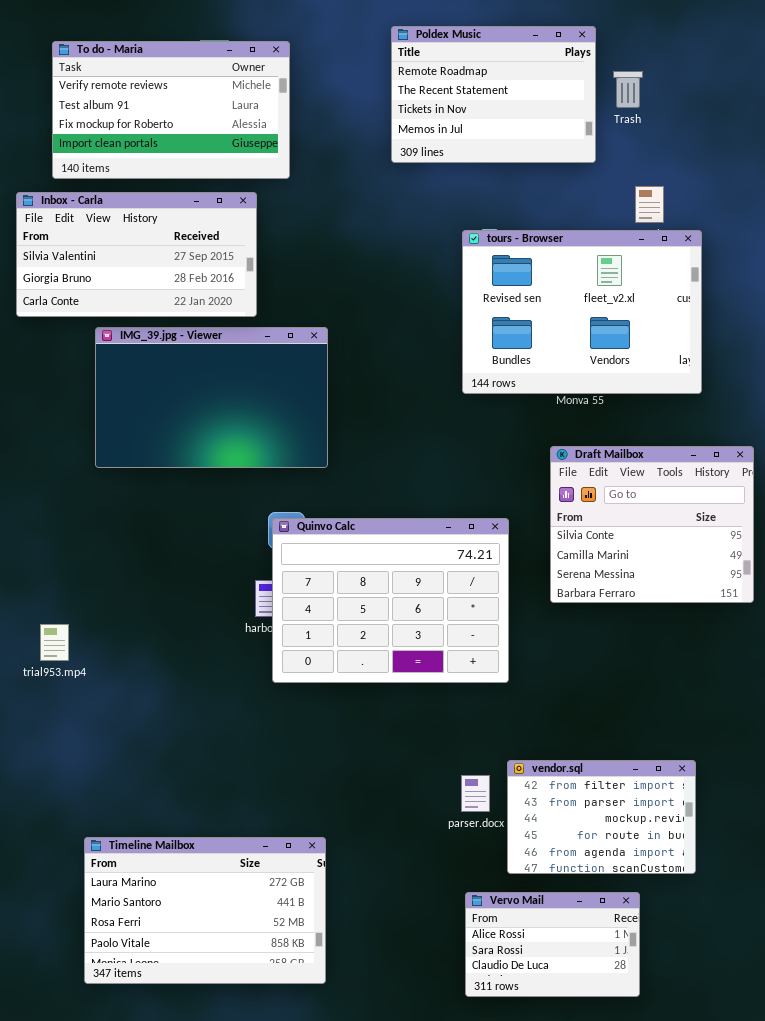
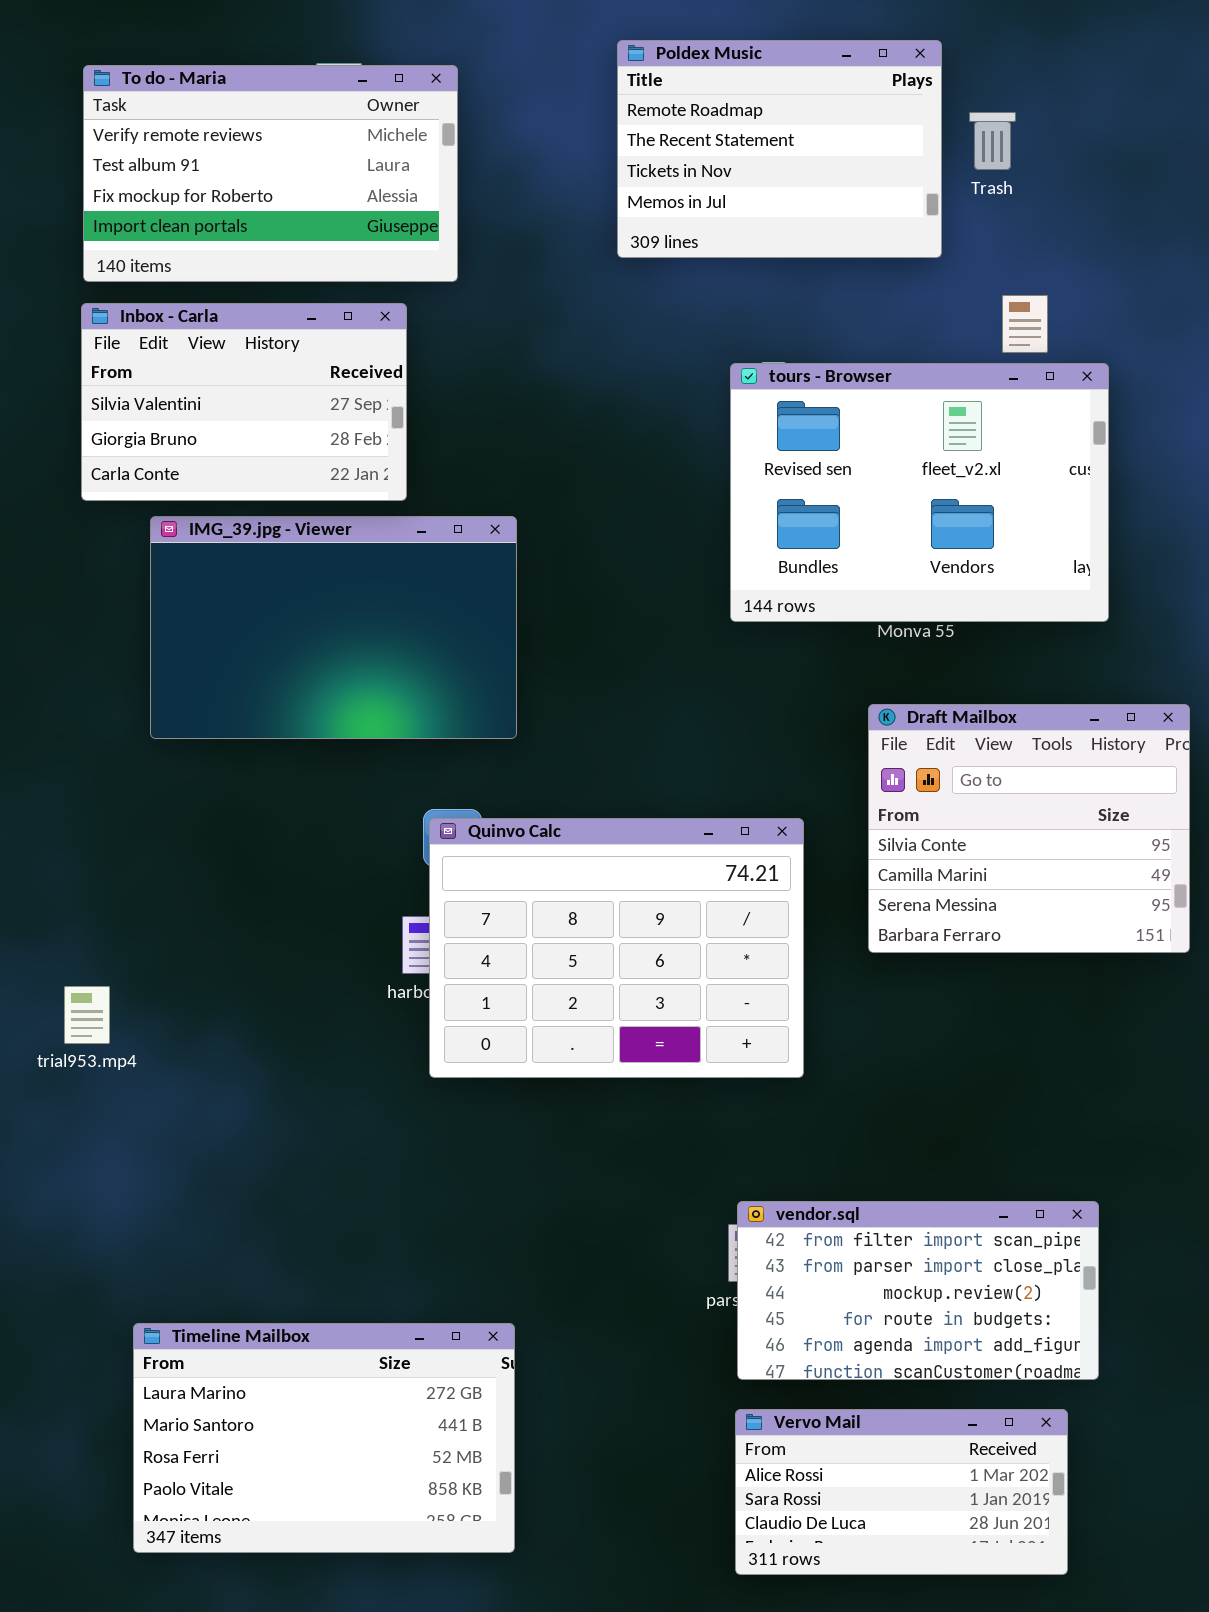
Inbox - Carla: [16,192,257,317] -> [81,303,407,501], resized
vendor.sql: [507,760,696,874] -> [737,1201,1099,1380], resized
Vervo Mail: [465,892,640,997] -> [735,1409,1068,1575], resized

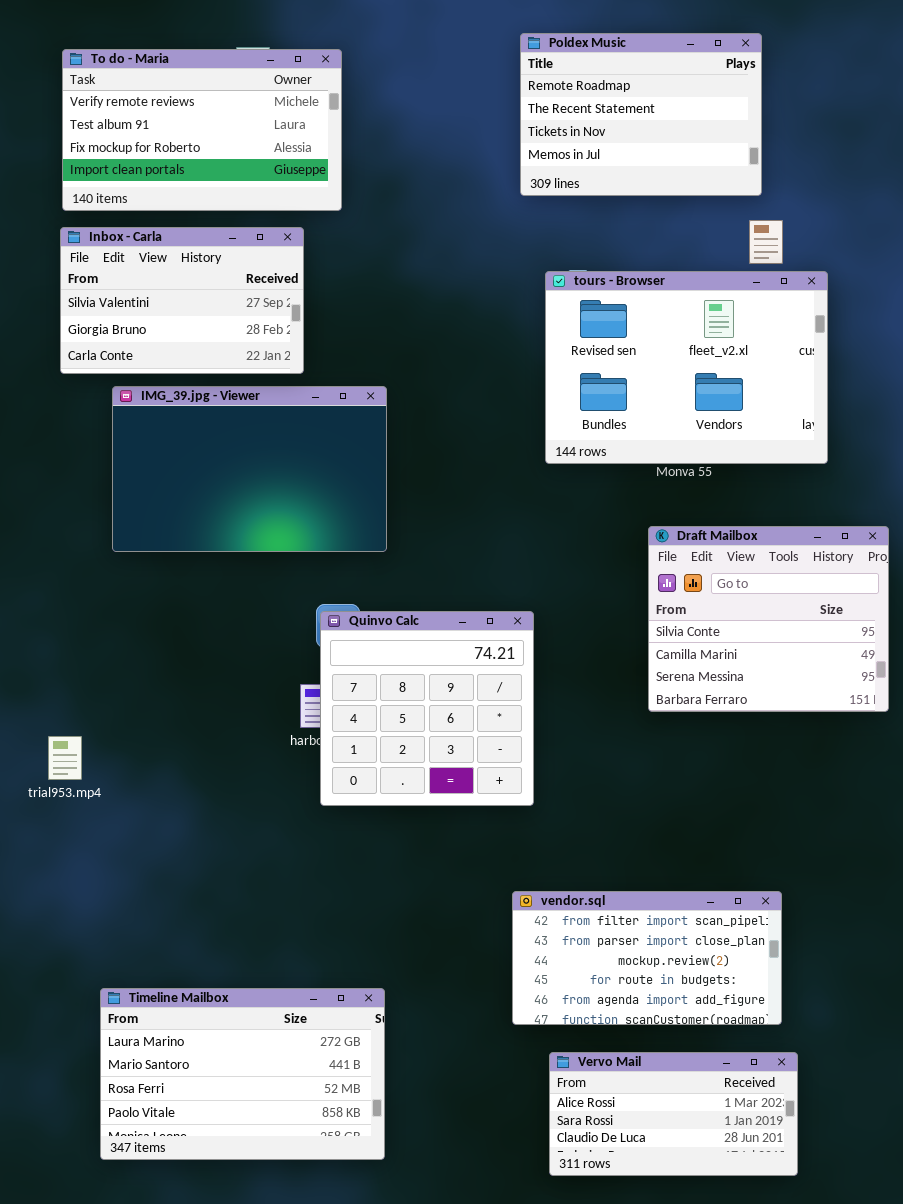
Poldex Music: [617,40,942,258] -> [520,33,762,196], moved
Quinvo Calc: [429,818,804,1078] -> [320,611,534,806], resized
vendor.sql: [737,1201,1099,1380] -> [512,891,782,1025], moved

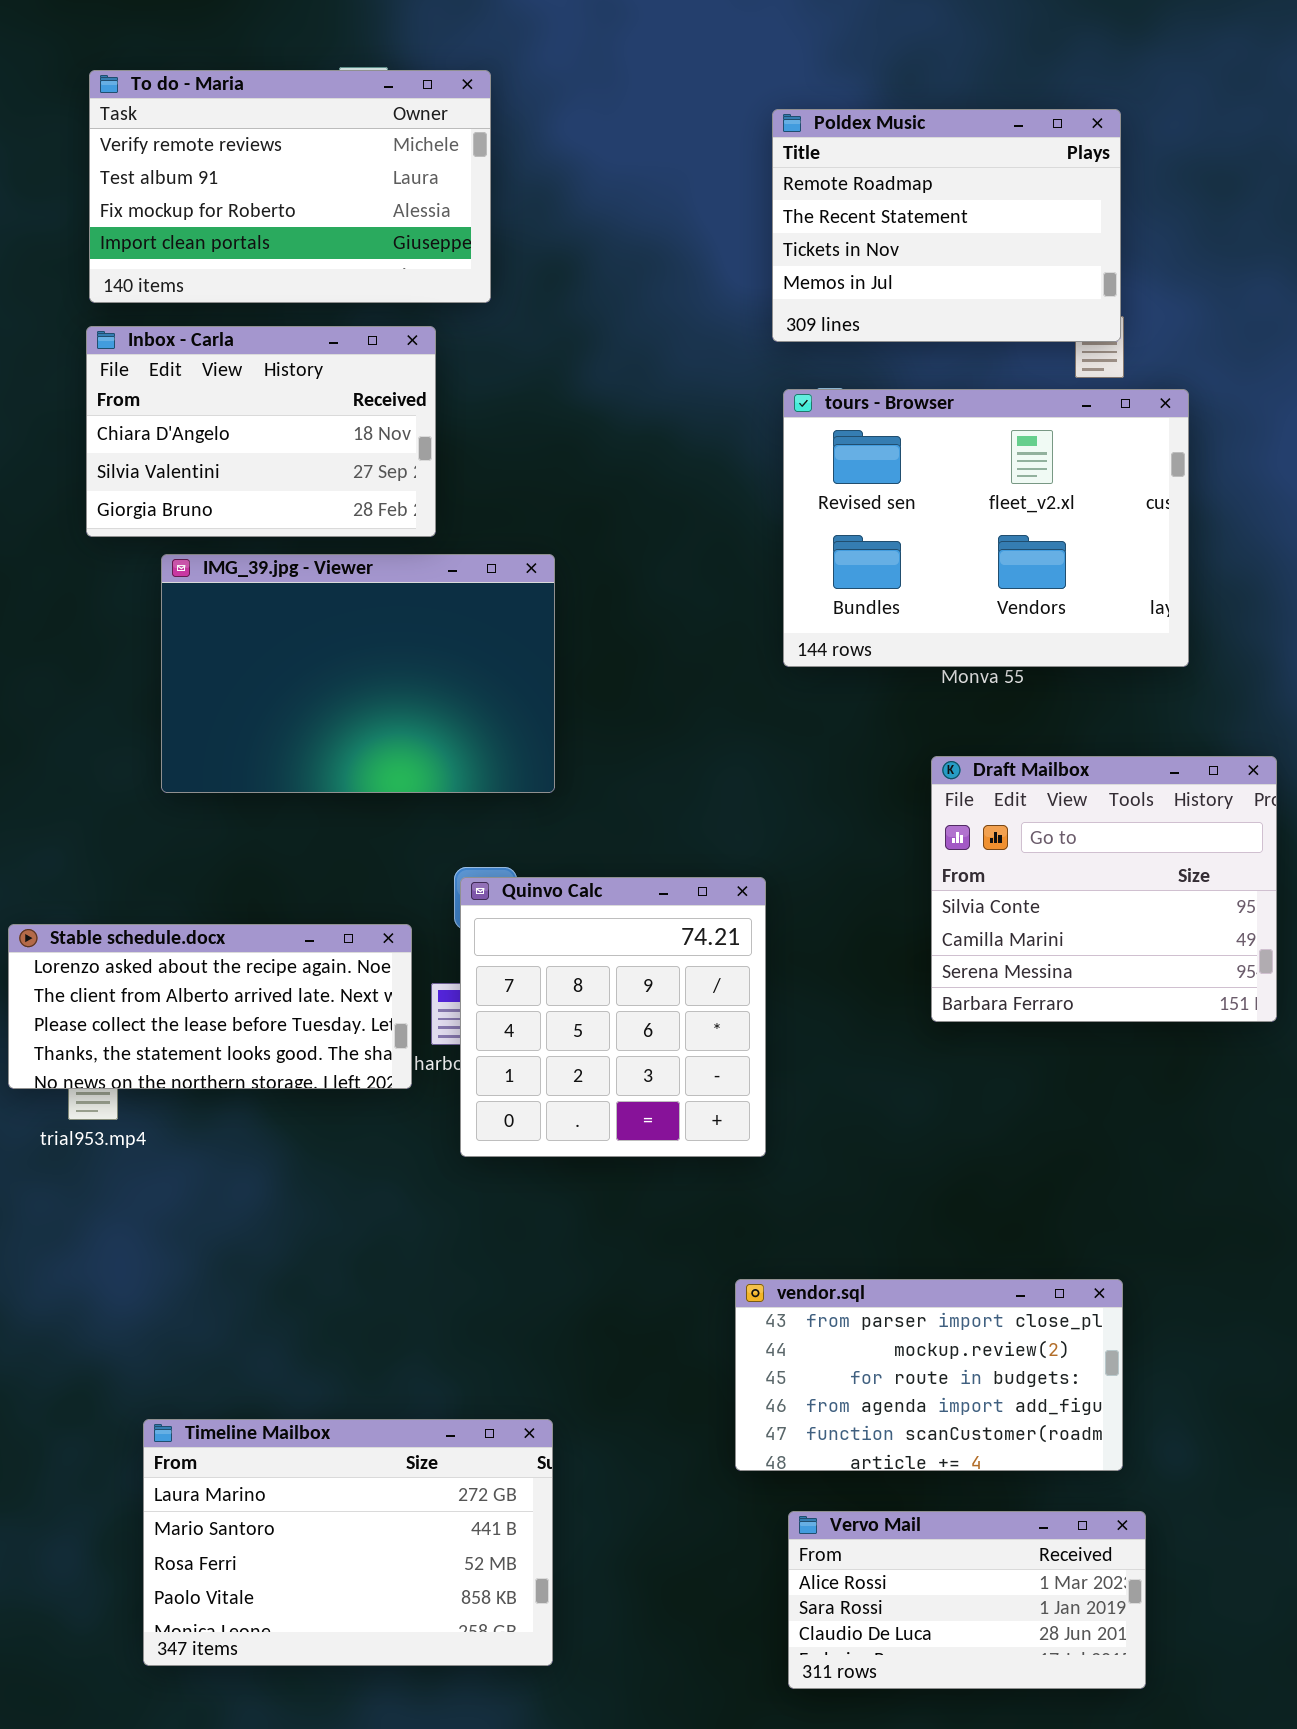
Poldex Music: [520,33,762,196] -> [772,109,1121,342], moved
Inbox - Carla: [60,227,304,374] -> [86,326,436,537], scrolled up 1 row
Stable schedule.docx: none -> [8,924,412,1089], opened
vendor.sql: [512,891,782,1025] -> [735,1279,1123,1471], scrolled down 1 row

